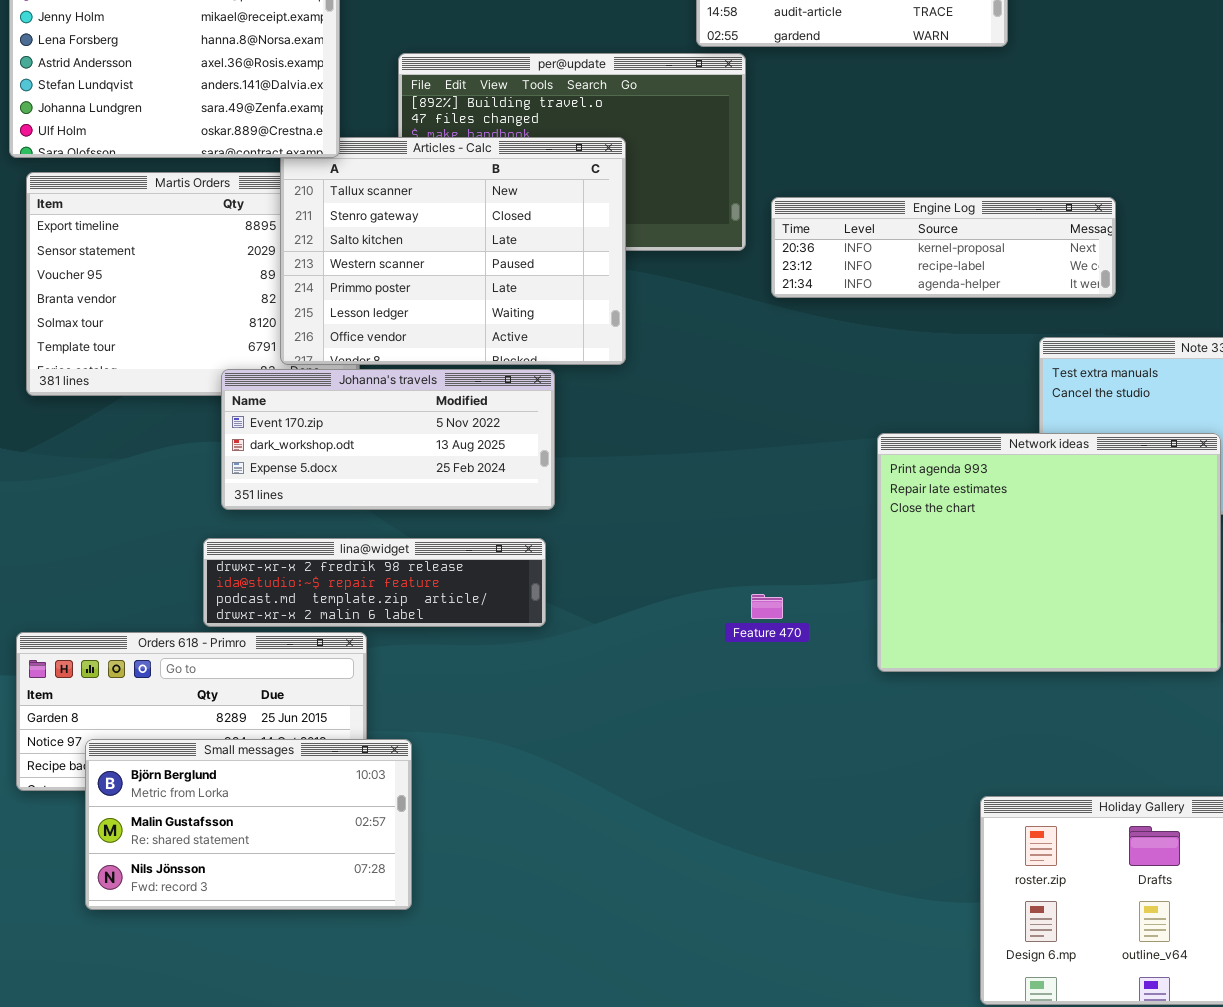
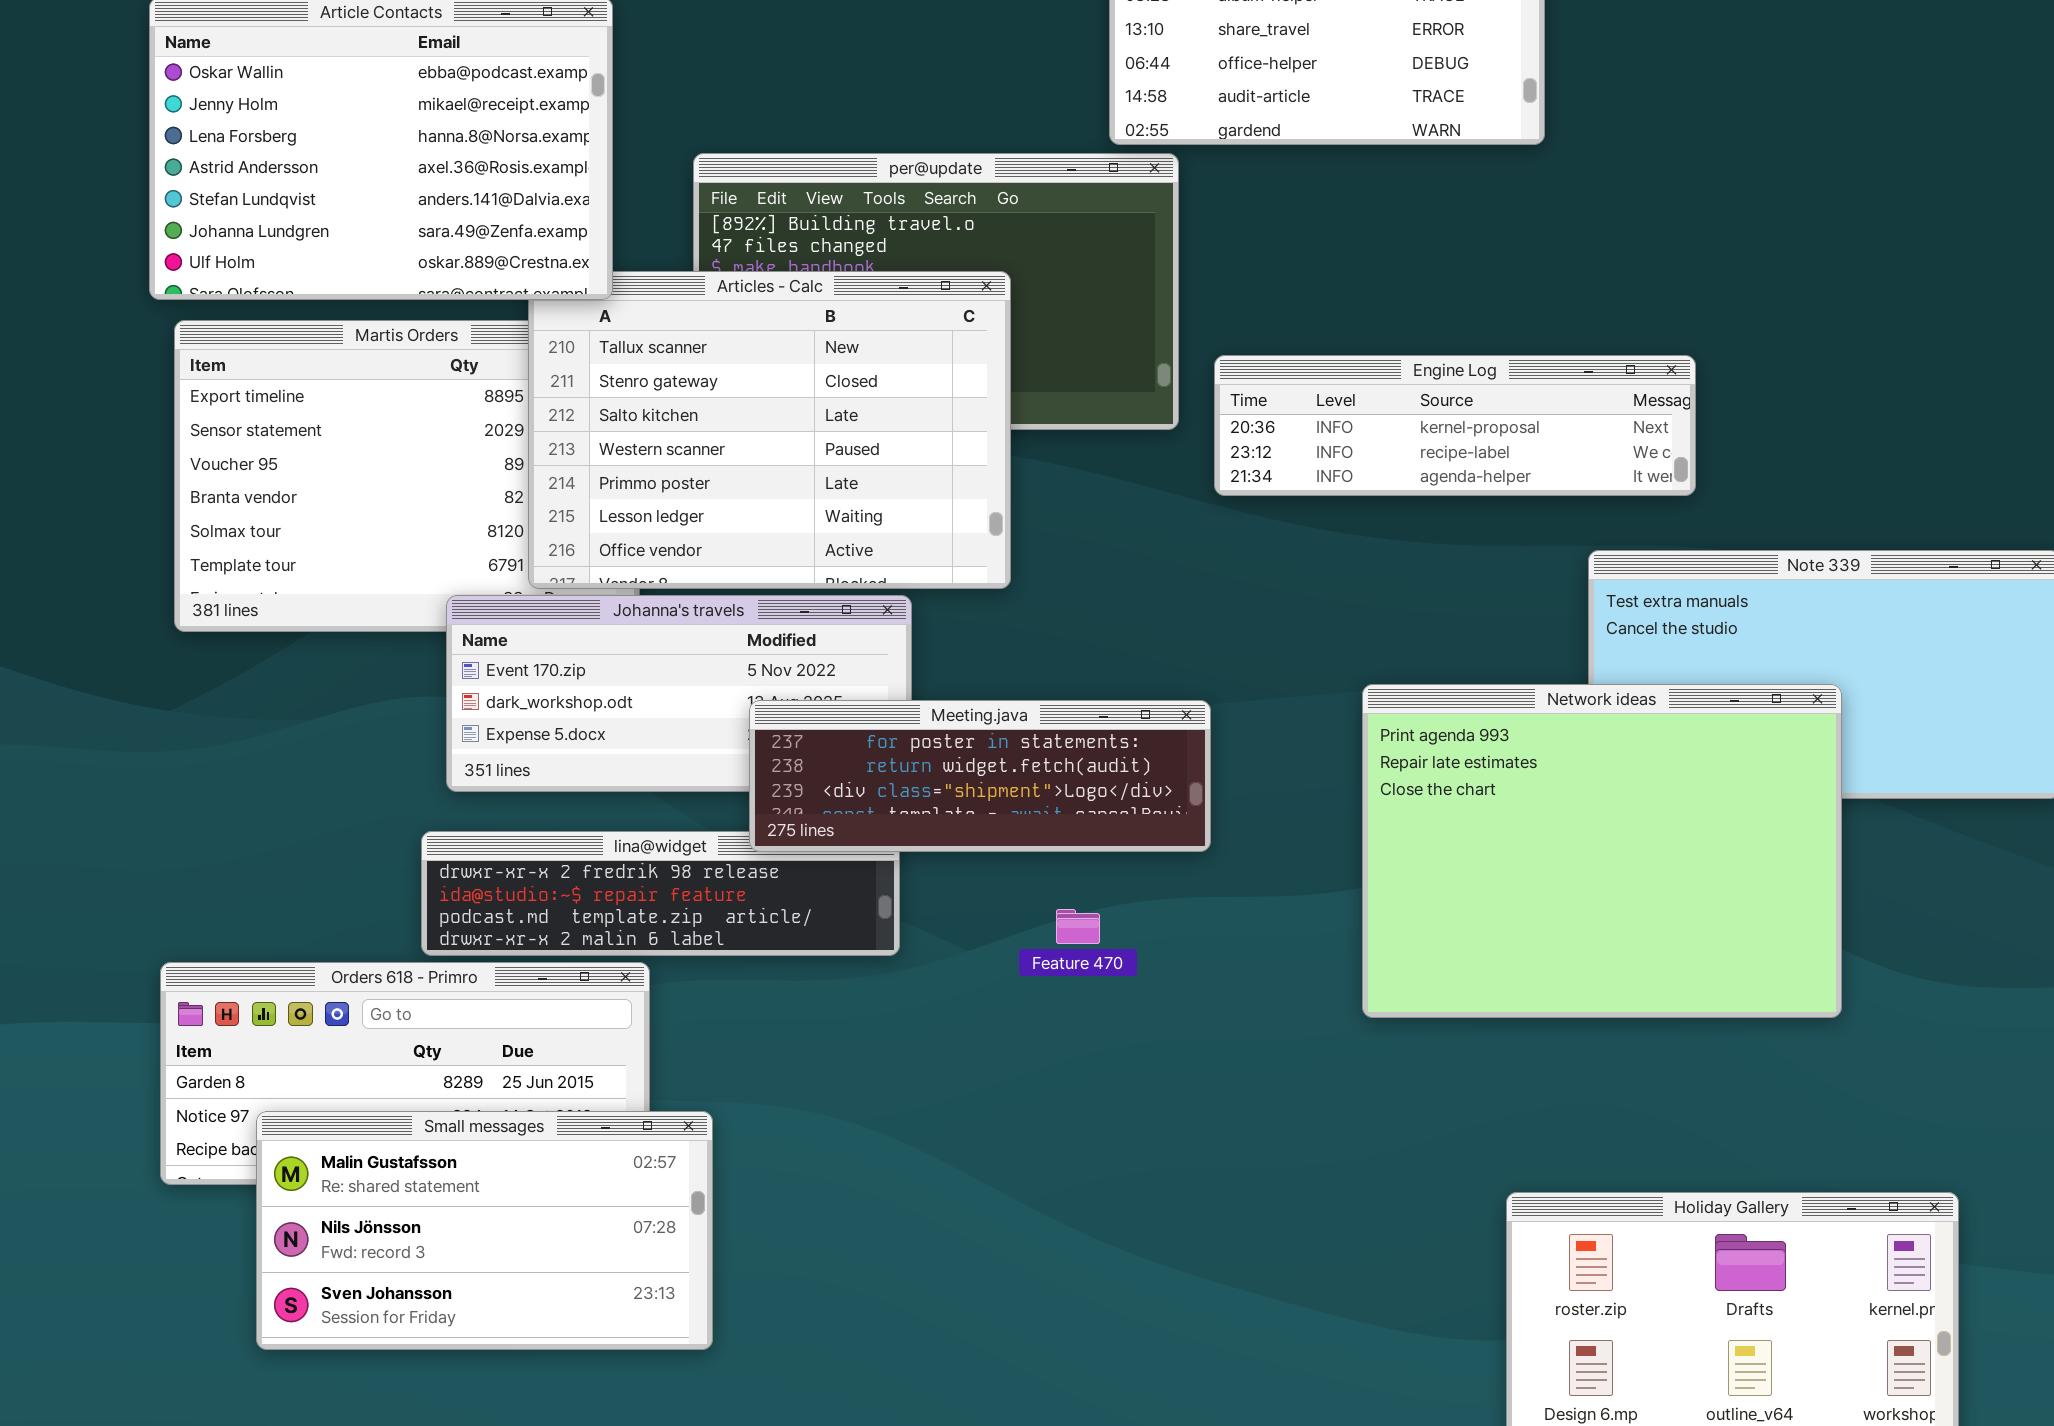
Meeting.java: none -> [749,700,1211,852], opened
Feature 470: [751,594,783,619] -> [1056,909,1100,944], moved
Small messages: [85,739,412,910] -> [256,1111,713,1350], scrolled down 1 row

